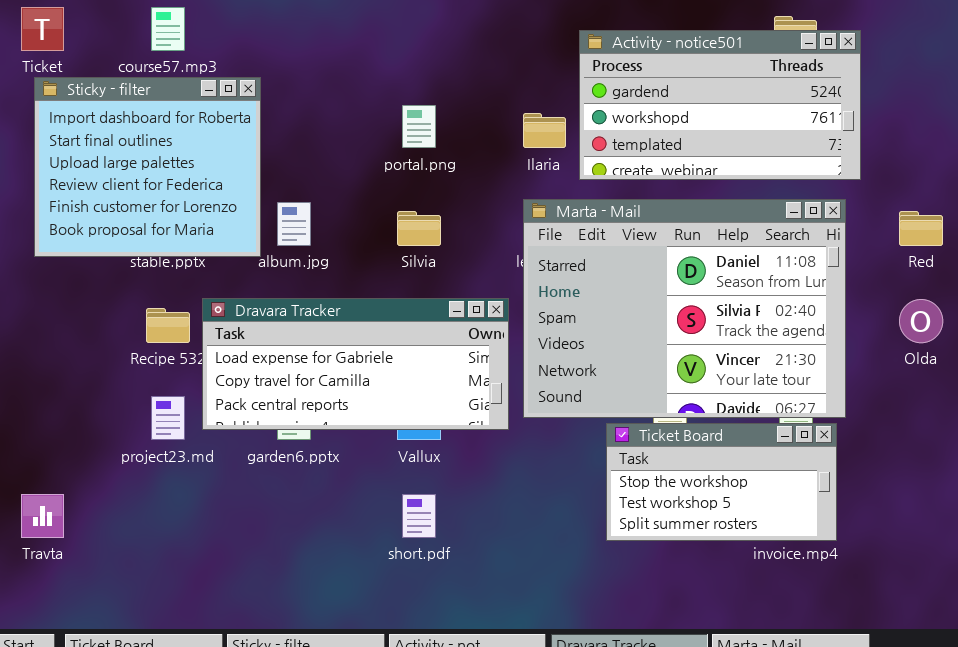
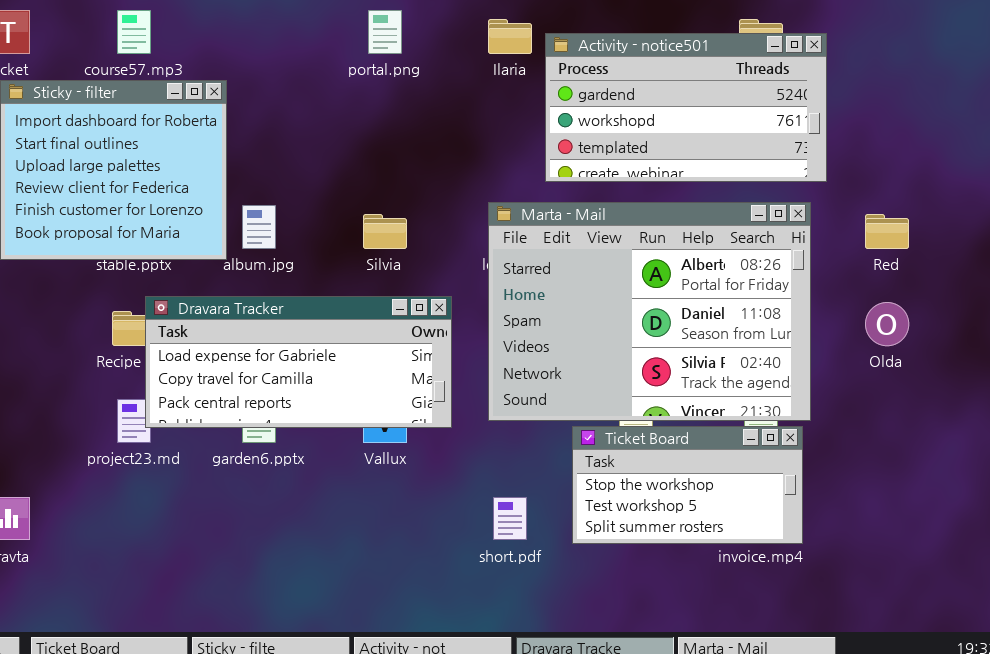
portal.png: [402,105,436,148] -> [368,10,402,54], moved
Ilaria: [523,113,566,148] -> [488,19,532,54], moved
Marta - Mail: [523,199,846,418] -> [488,202,811,421], scrolled up 1 row
Dravara Tracker: [202,298,509,430] -> [145,296,452,428], moved
short.pdf: [402,494,436,538] -> [493,497,527,540], moved

